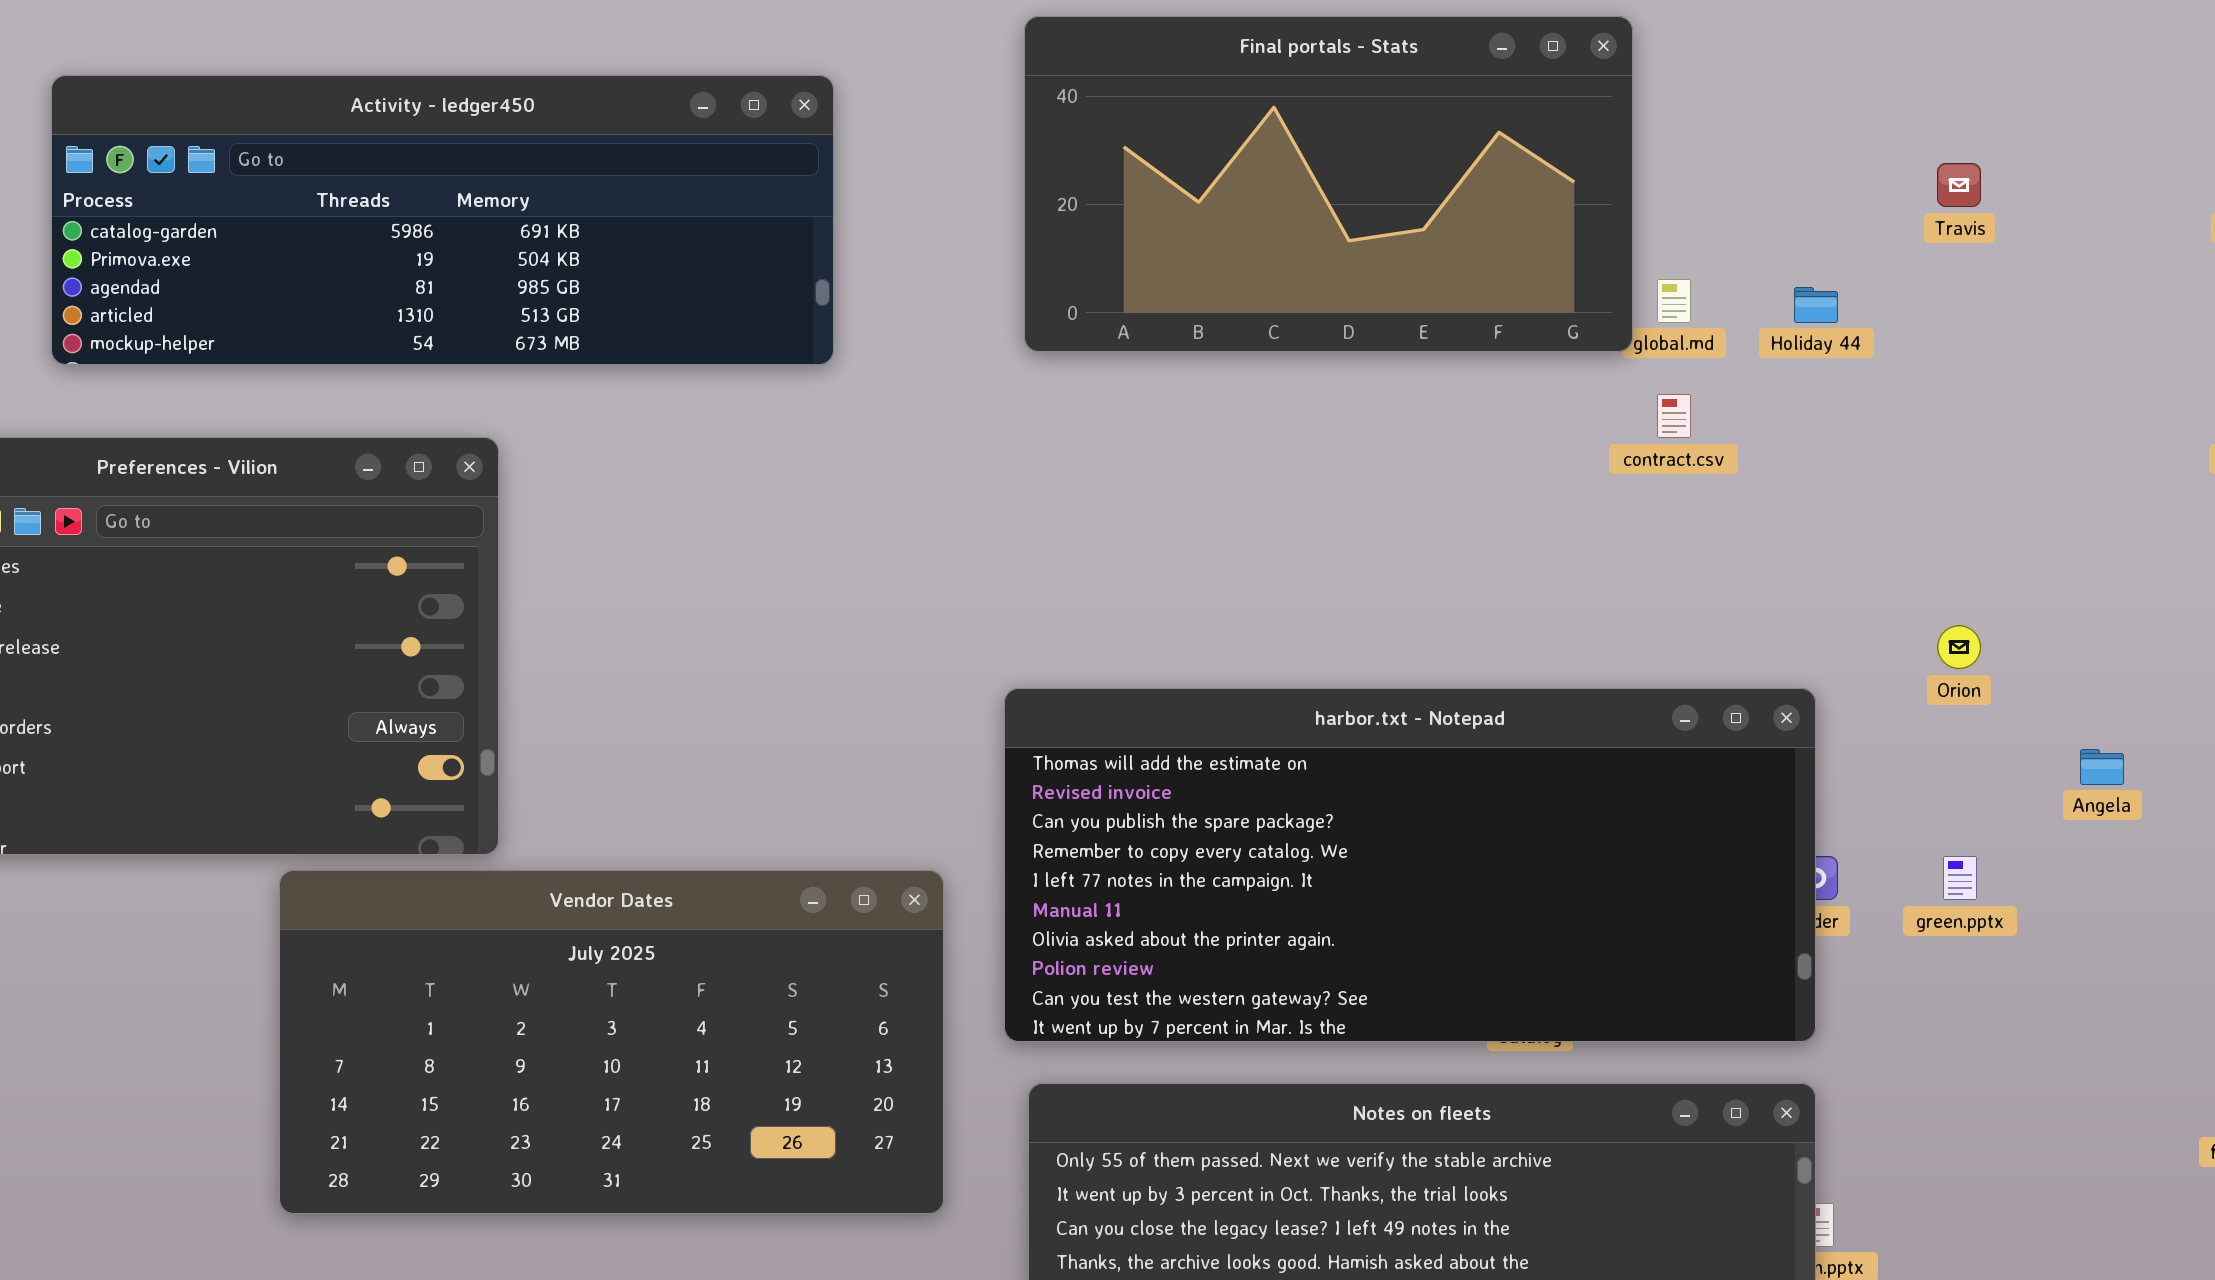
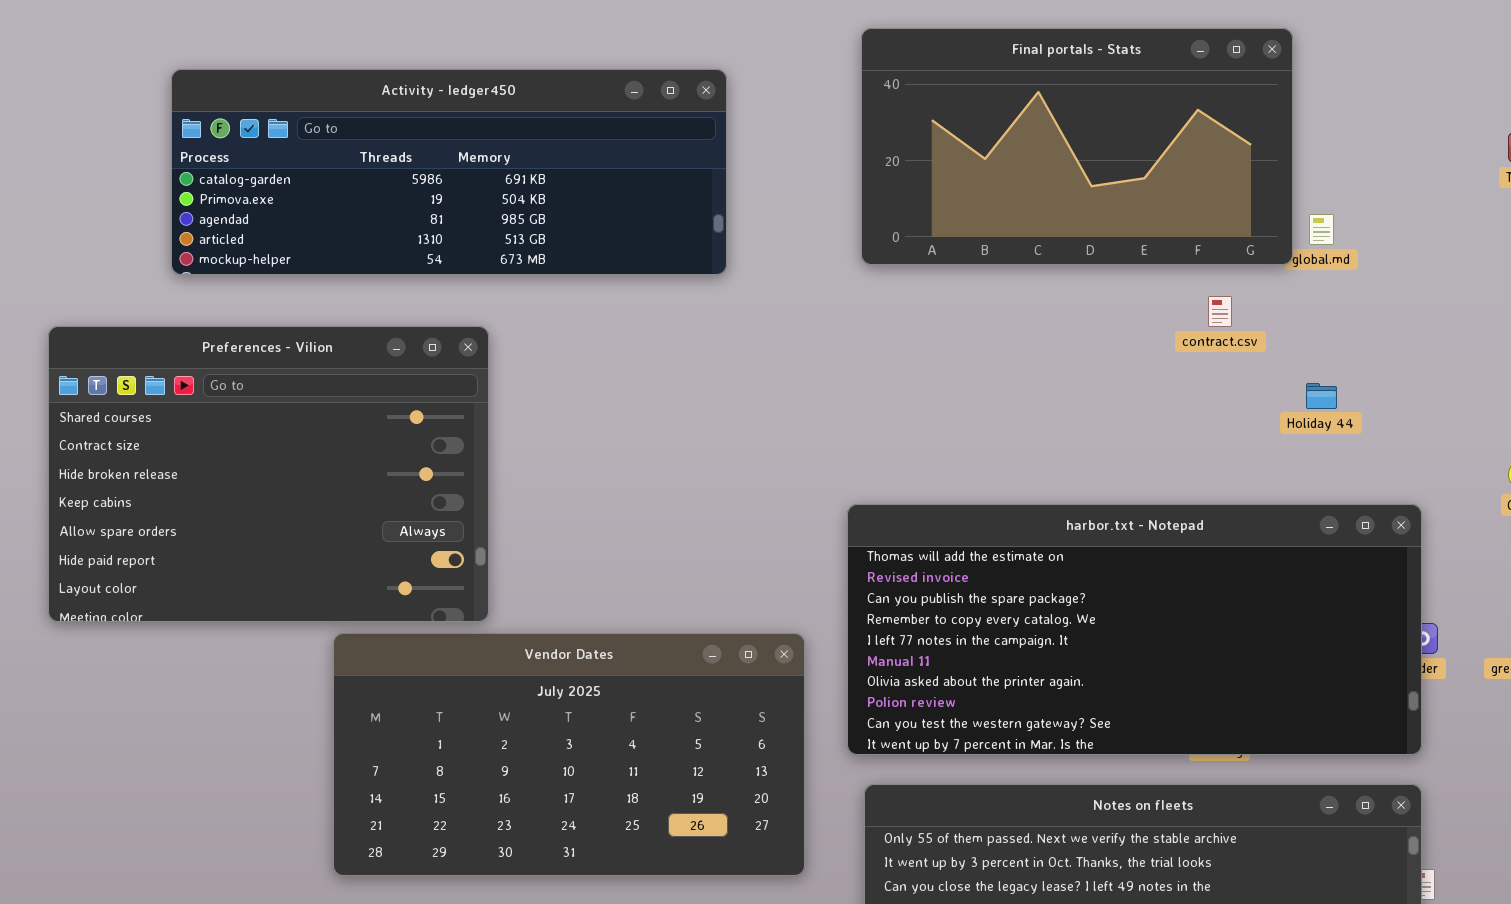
Holiday 44: [1794,287,1838,323] -> [1306,383,1337,409], moved
contract.csv: [1657,394,1691,438] -> [1208,296,1232,327], moved

